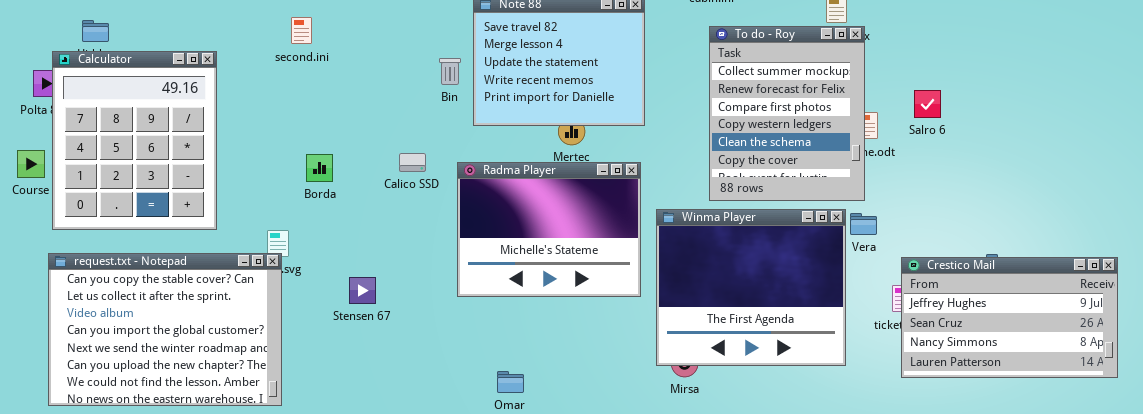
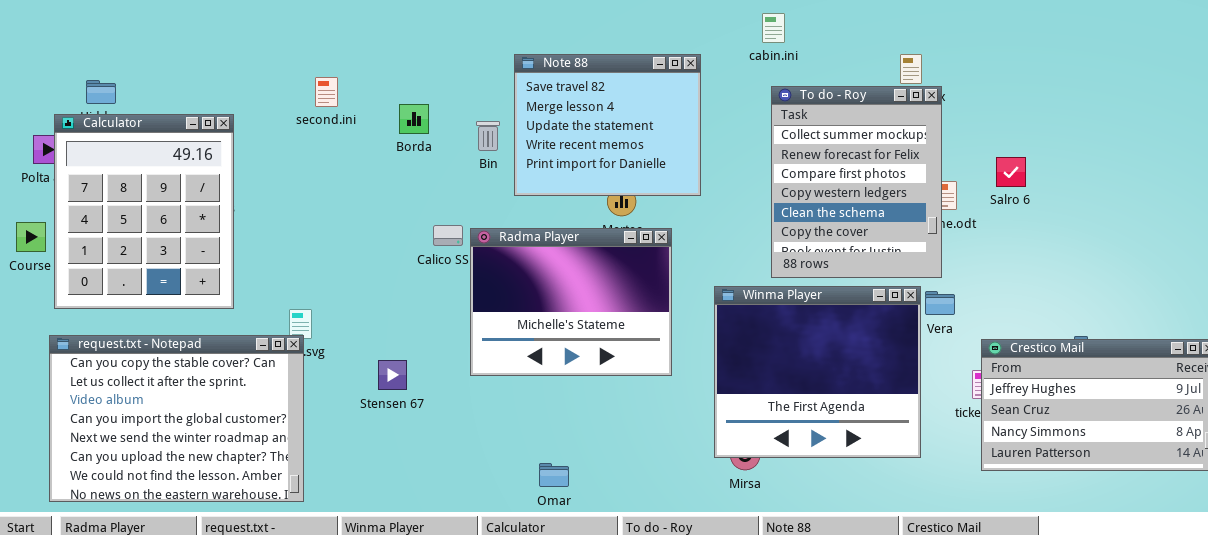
Borda: [306,154,333,182] -> [399,104,429,134], moved
Radma Player: [457,162,641,297] -> [470,228,672,376], moved

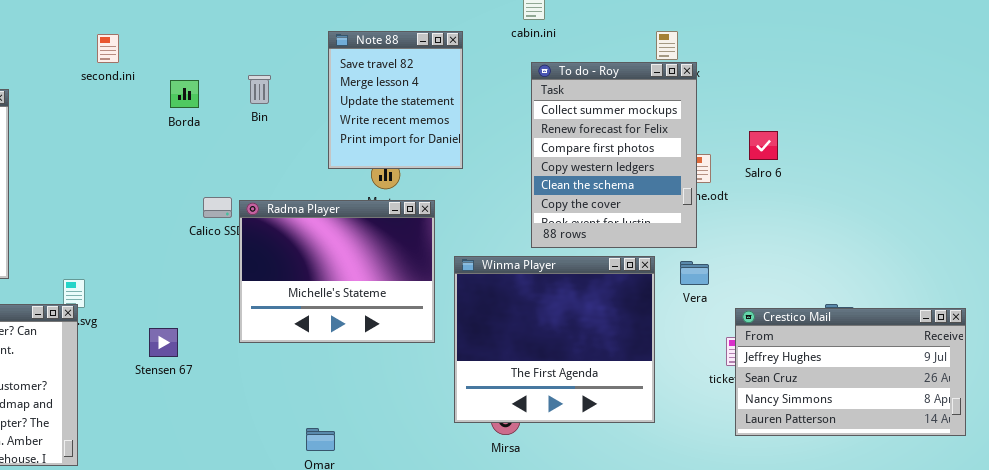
Note 88: [514,54,701,196] -> [328,31,463,169], resized
second.ini: [315,77,338,107] -> [97,34,119,63], moved
Bin: [476,121,500,151] -> [248,75,271,104], moved
Winma Player: [714,286,921,458] -> [454,256,655,423], moved

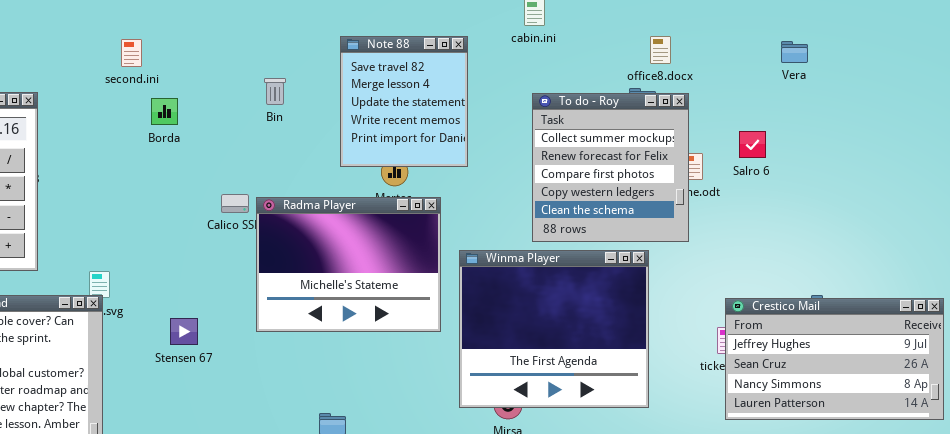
To do - Roy: [531,62,697,248] -> [532,93,689,242], resized
Borda: [170,80,199,108] -> [151,98,178,125], moved
Vera: [680,261,709,285] -> [781,41,808,63], moved

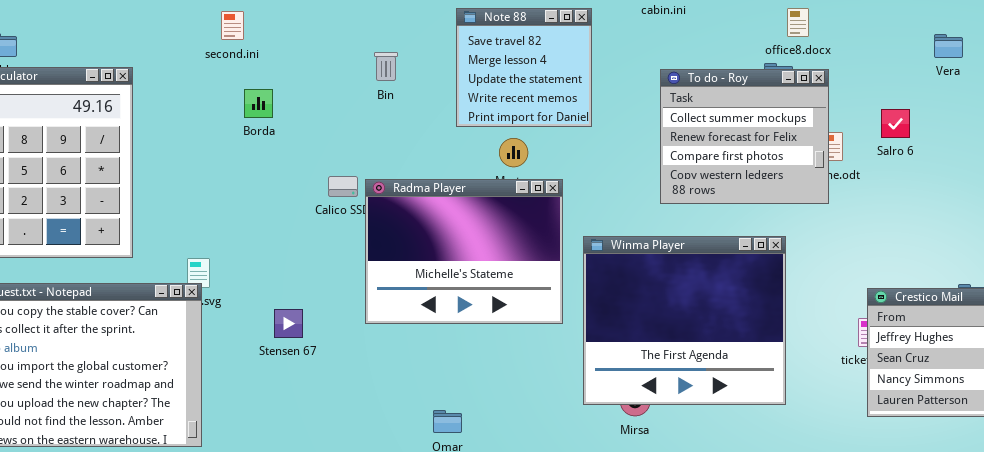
Note 88: [340,36,468,167] -> [456,8,592,127], resized
Vera: [781,41,808,63] -> [934,34,963,58], moved
To do - Roy: [532,93,689,242] -> [660,69,829,204], resized
Borda: [151,98,178,125] -> [244,89,273,118], moved

